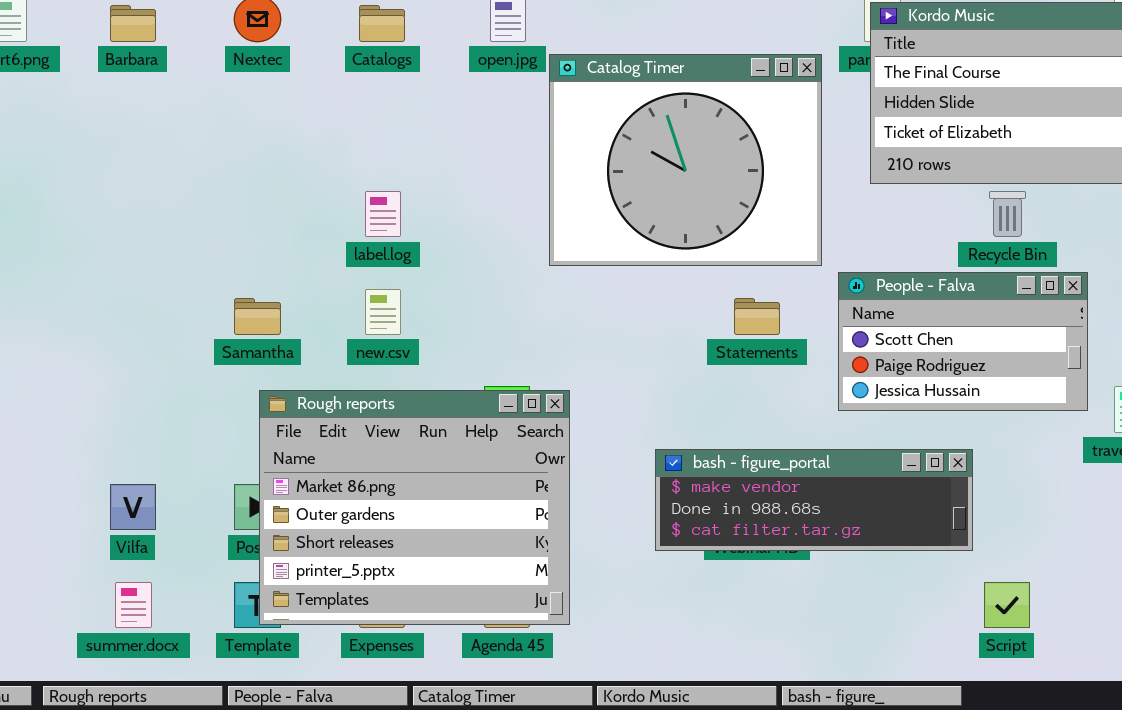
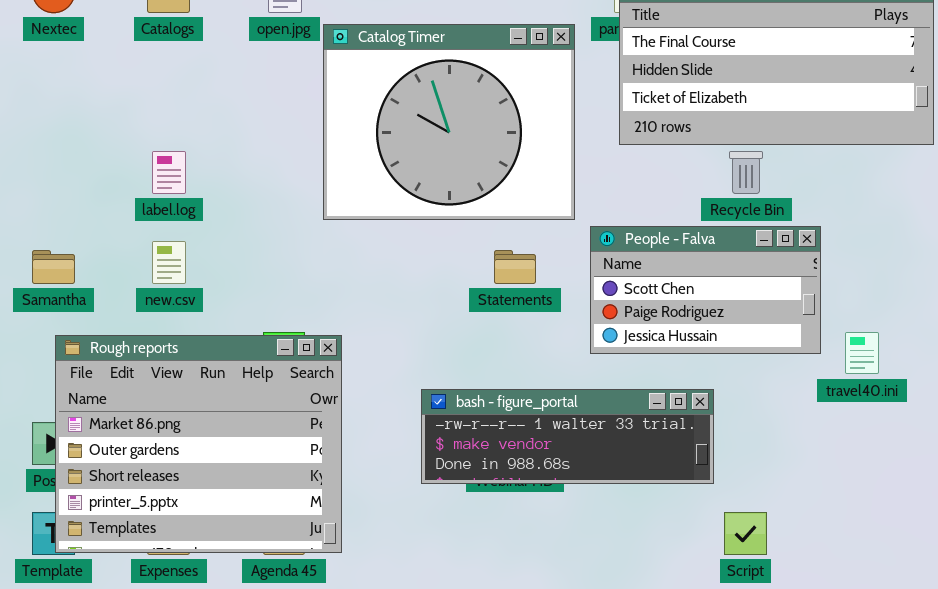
bash - figure_portal: [655,449,973,551] -> [421,389,714,484], scrolled up 1 row

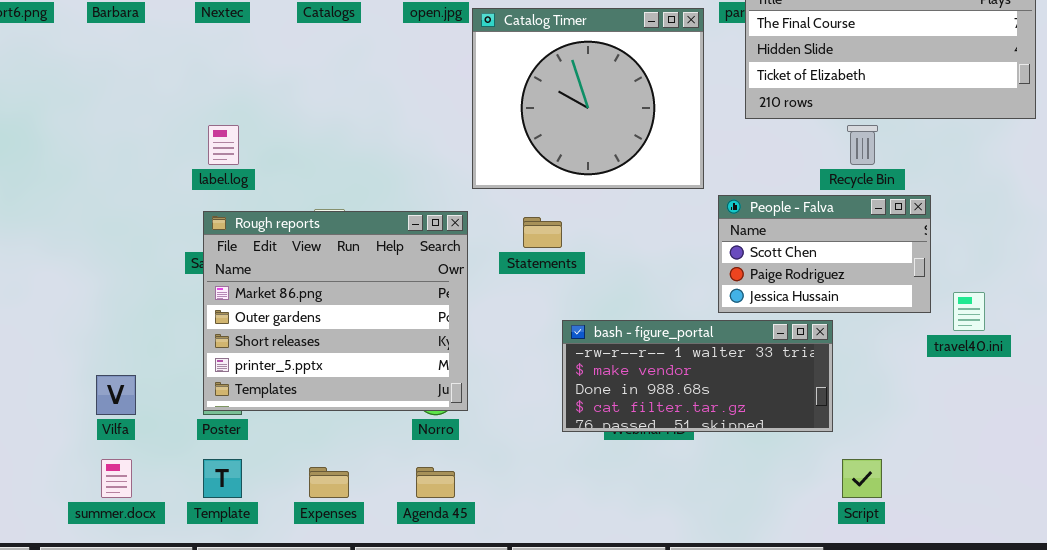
label.log: [152,151,186,194] -> [208,125,239,165], moved
Statements: [494,250,536,284] -> [523,217,562,248], moved
Rough reports: [55,335,342,553] -> [203,211,468,411], moved
bash - figure_portal: [421,389,714,484] -> [562,320,833,432], resized

